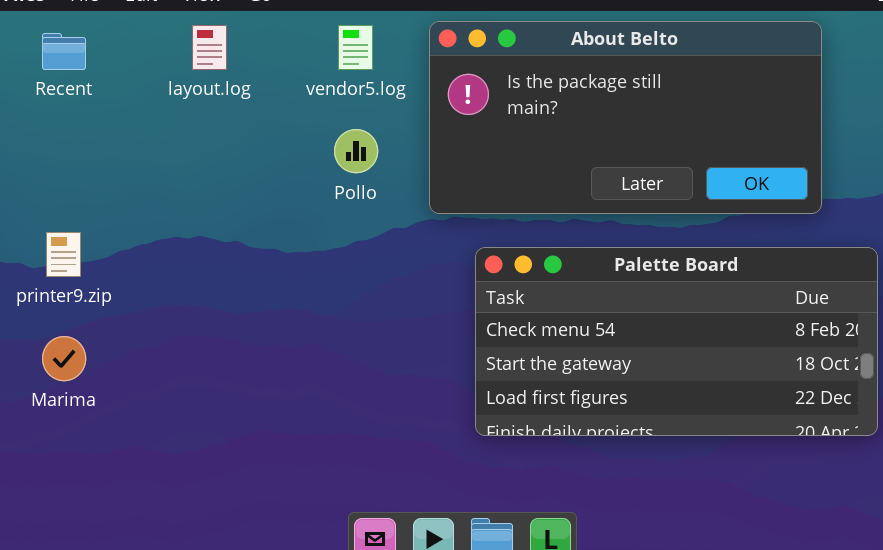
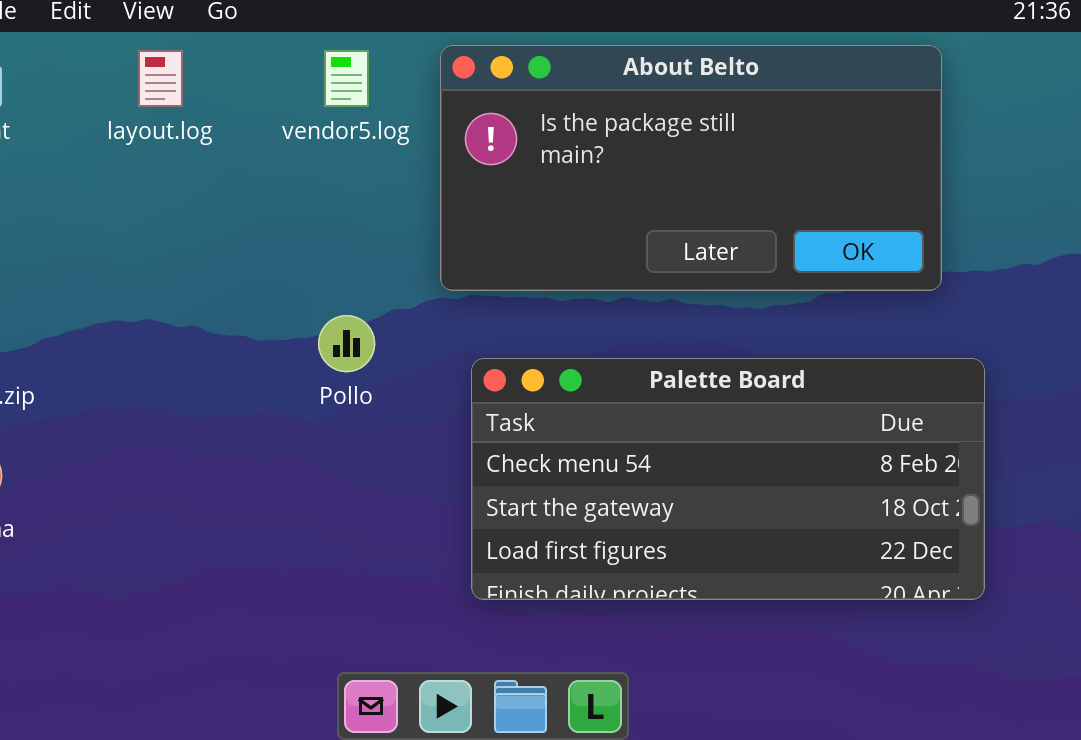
Pollo: [334,129,378,173] -> [318,315,375,372], moved
Palette Board: [475,247,878,436] -> [471,358,985,600], moved

